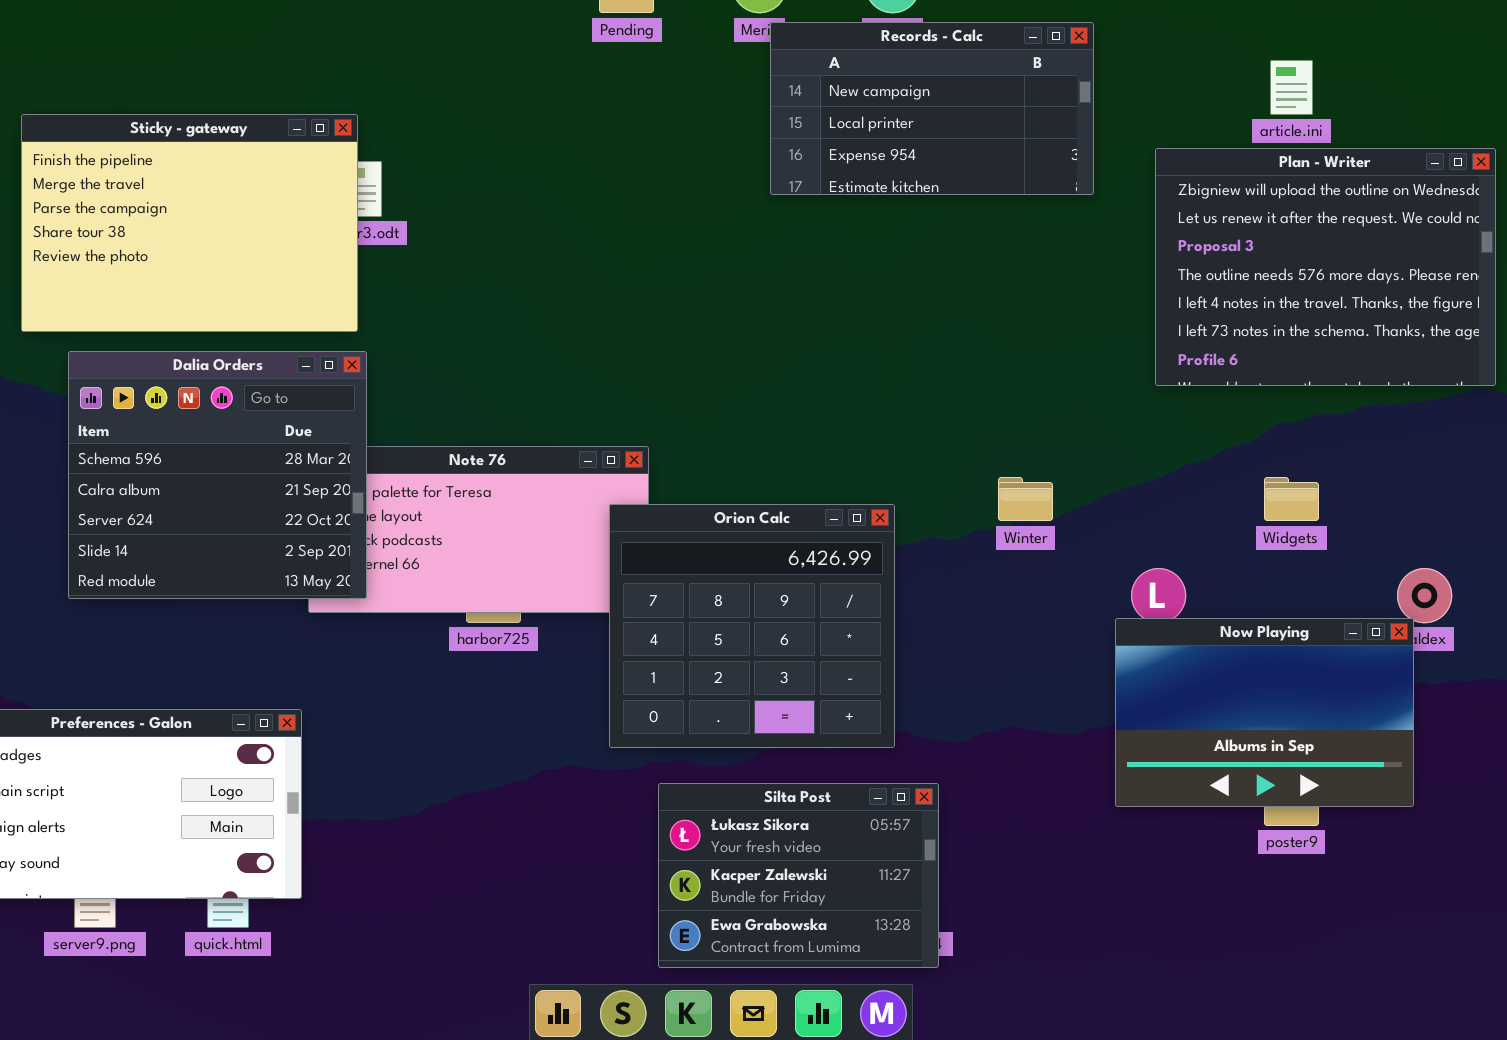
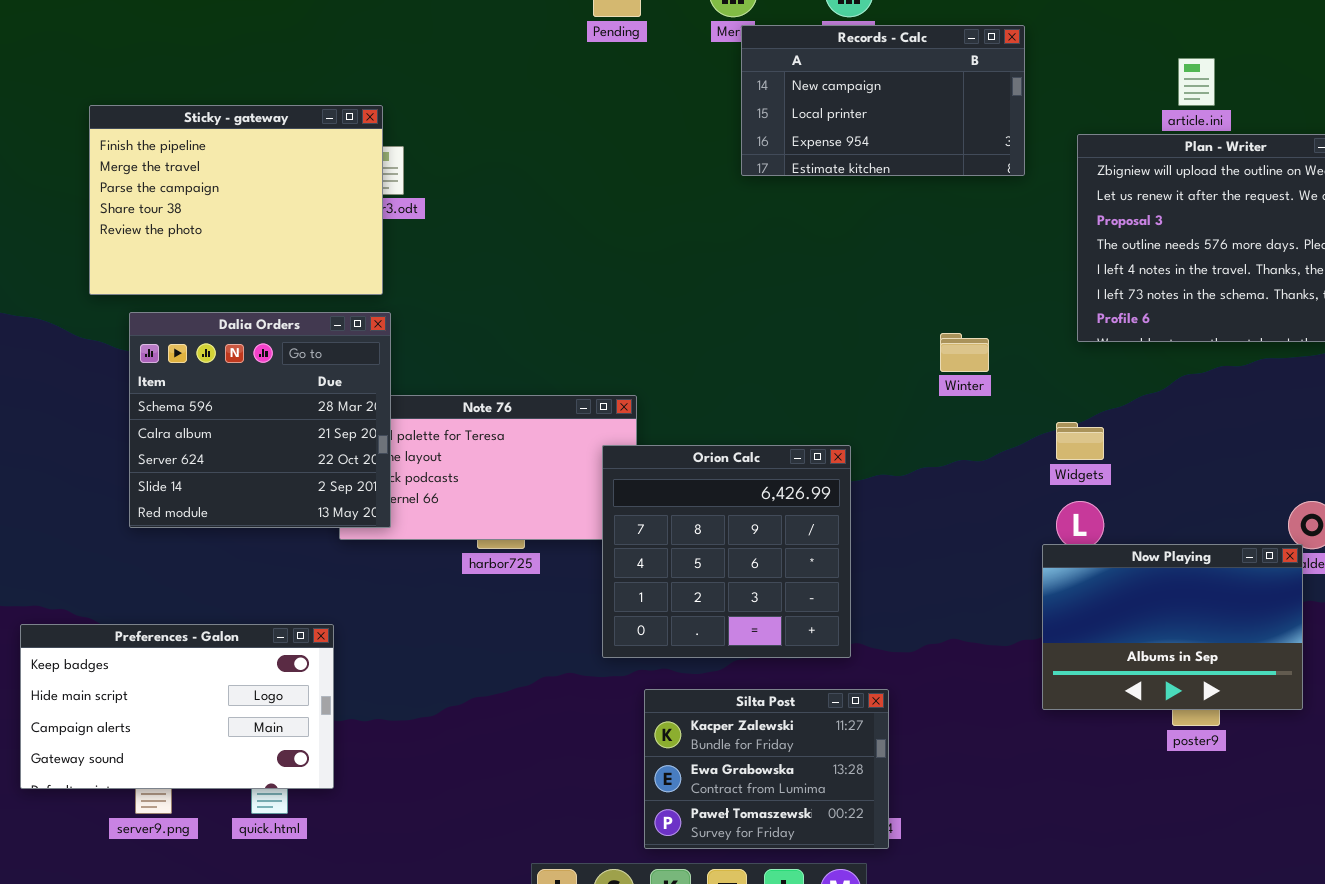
Winter: [998,477,1053,521] -> [940,333,989,372], moved
Widgets: [1264,477,1319,521] -> [1056,422,1104,460], moved
Silta Post: [658,783,939,968] -> [644,689,889,849], scrolled down 1 row

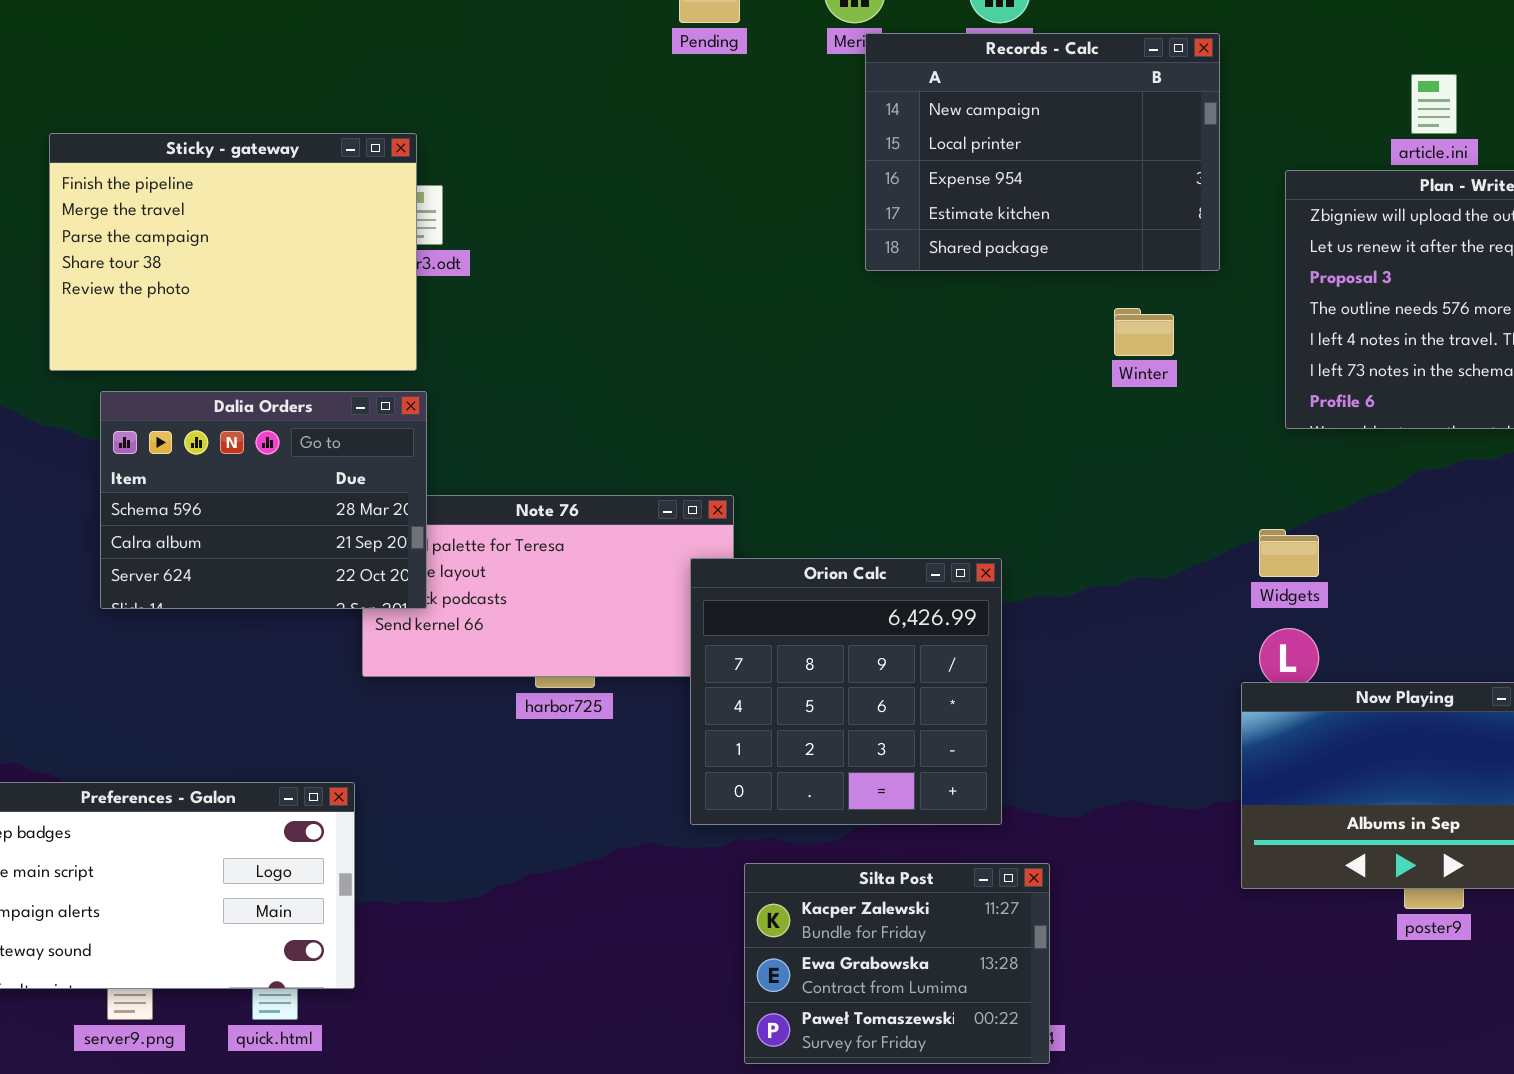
Records - Calc: [741,25,1025,176] -> [865,33,1220,271], resized
Dalia Orders: [129,312,391,528] -> [100,391,427,609], resized
Winter: [940,333,989,372] -> [1114,308,1174,356], moved

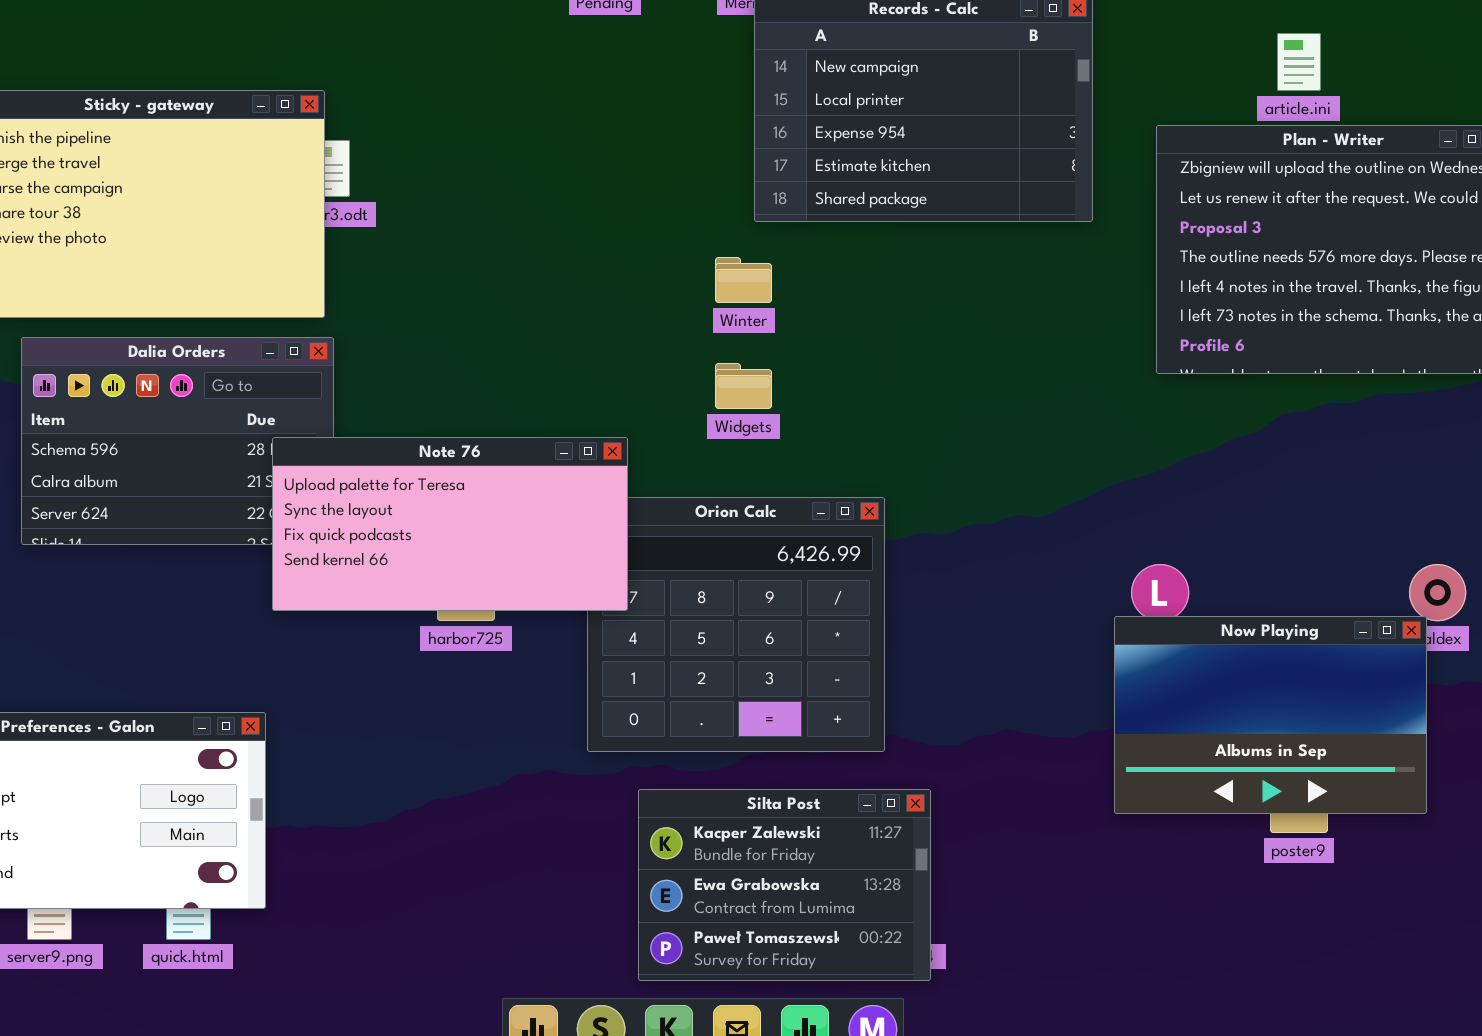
Winter: [1114,308,1174,356] -> [715,257,772,303], moved
Note 76: [362,495,734,677] -> [272,437,628,611], raised
Widgets: [1259,529,1319,577] -> [715,363,772,409], moved

